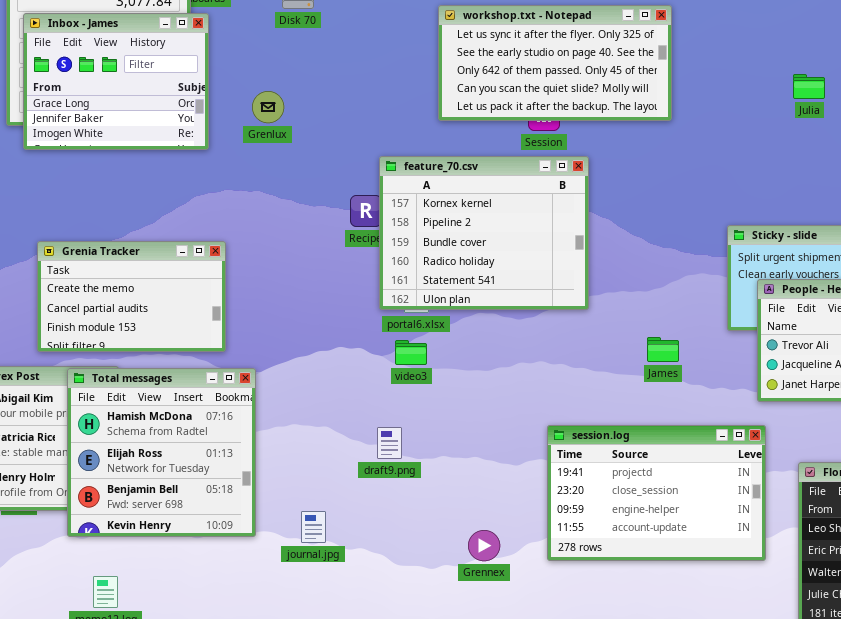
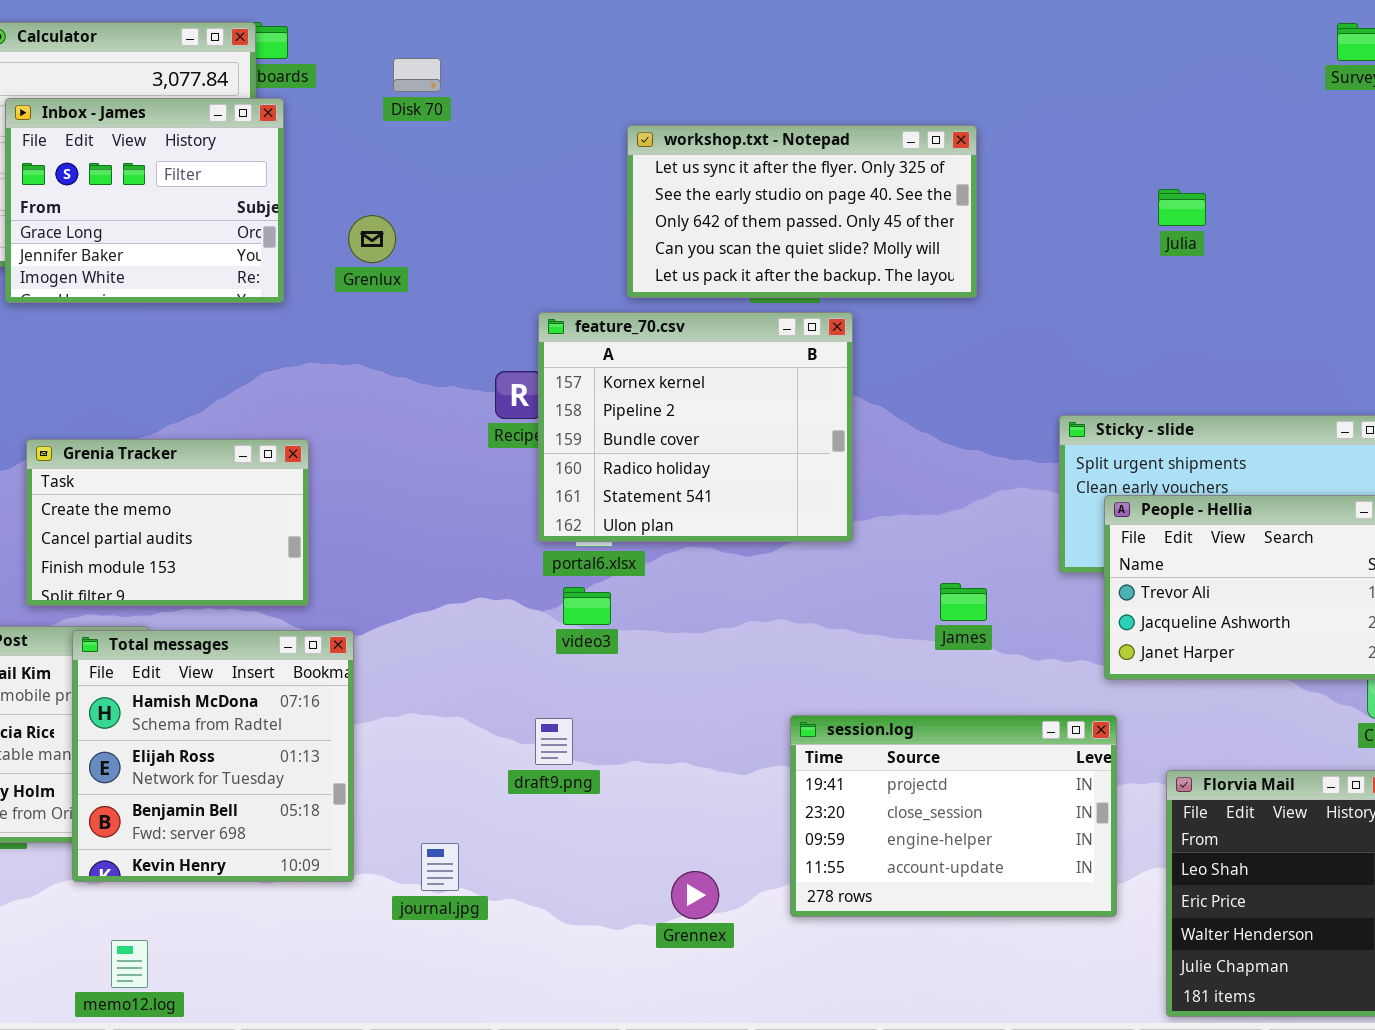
workshop.txt - Notepad: [438,5,672,121] -> [627,125,977,298], moved

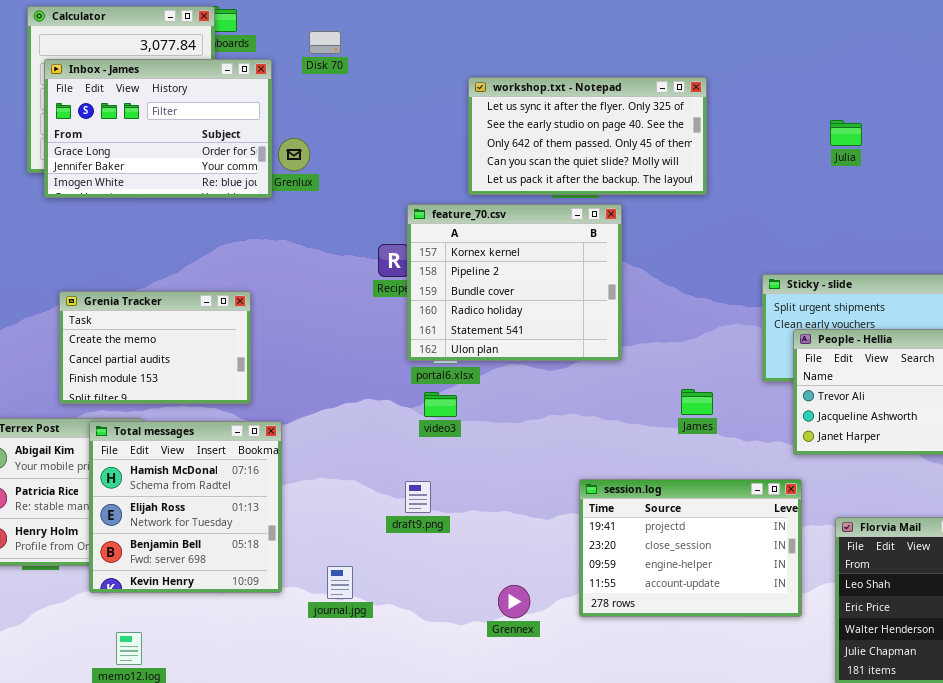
Inbox - James: [5,98,284,303] -> [44,59,272,198], resized

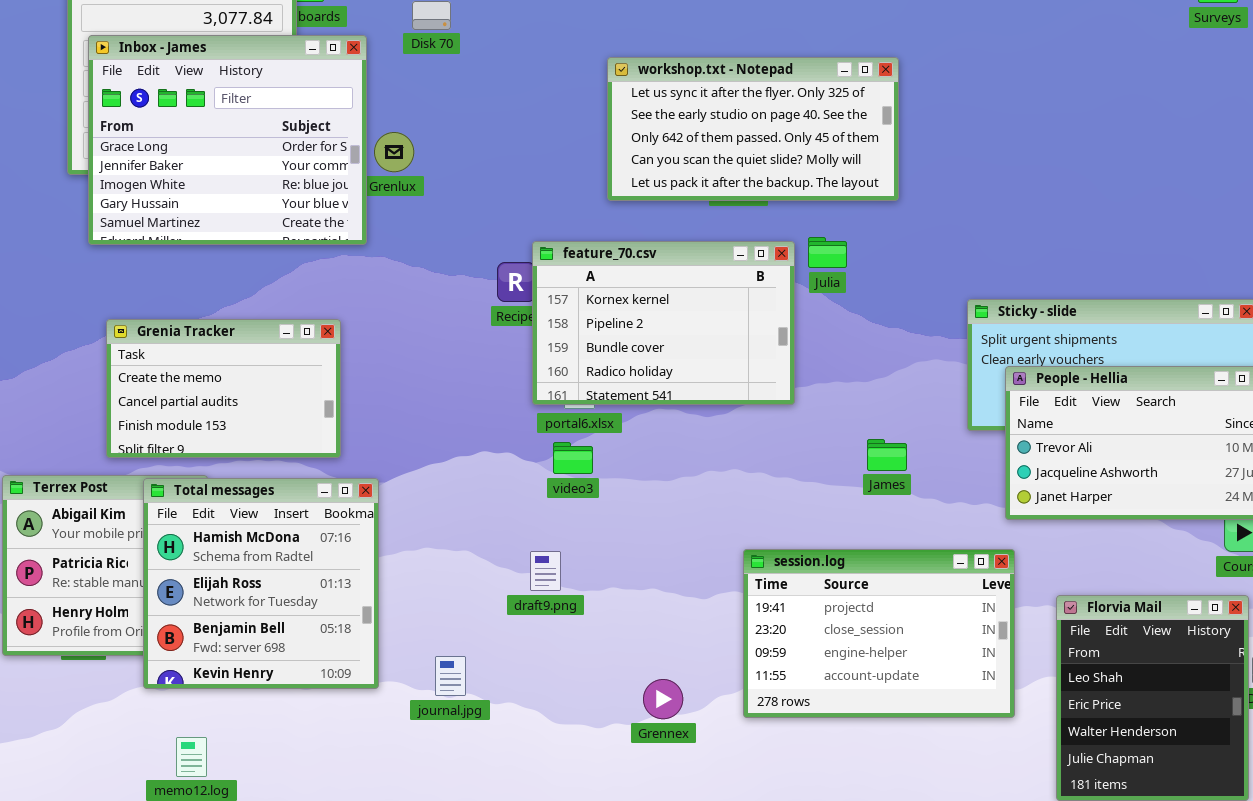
Inbox - James: [44,59,272,198] -> [88,35,367,245], resized
Julia: [830,120,862,146] -> [808,237,847,268], moved
feature_70.csv: [407,204,622,361] -> [532,241,795,405], resized

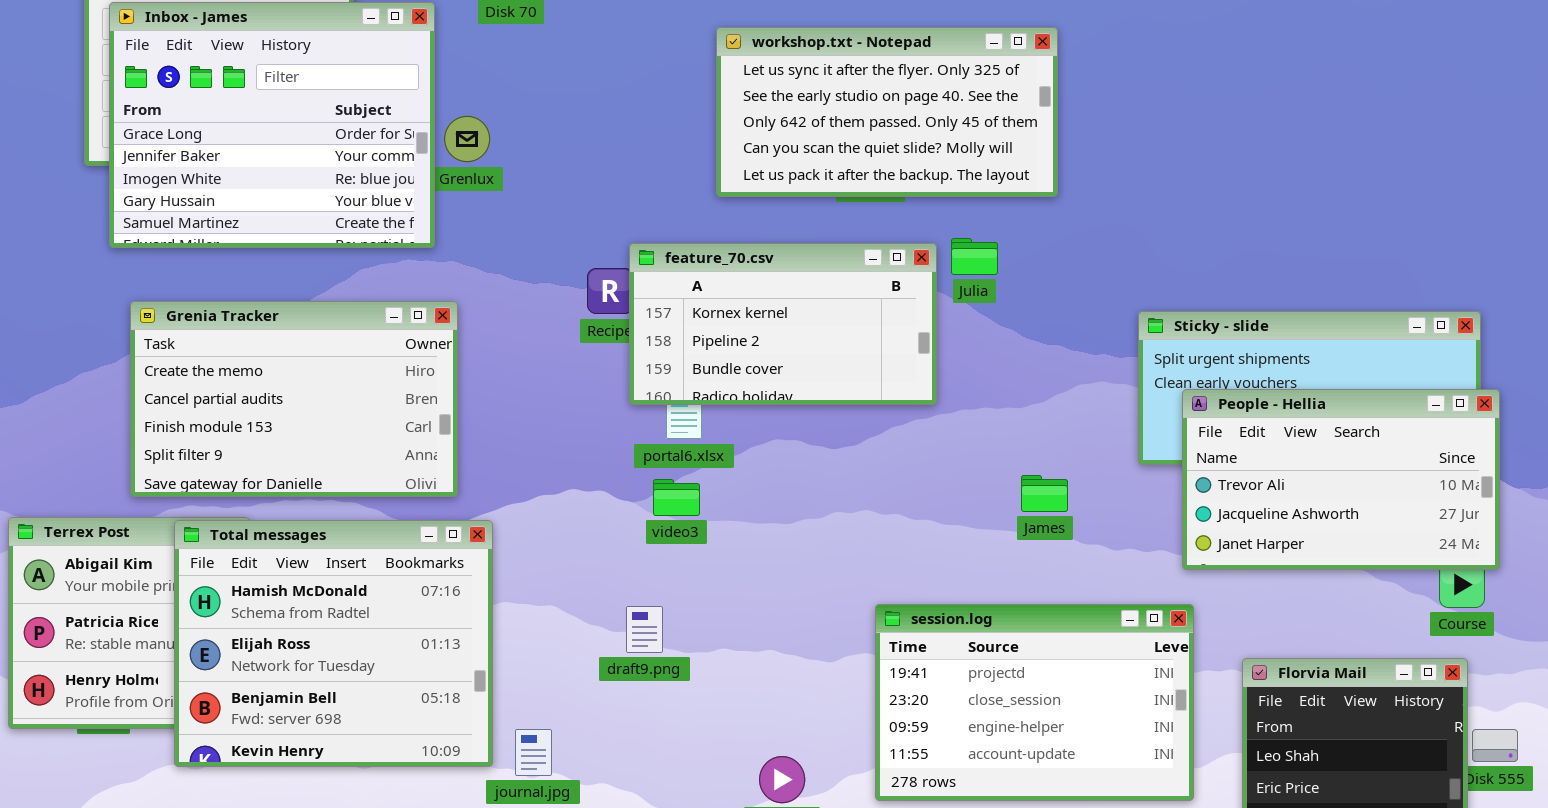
feature_70.csv: [532,241,795,405] -> [629,243,937,405], resized
Grenia Tracker: [106,319,341,458] -> [130,301,458,497], resized
Total messages: [143,478,379,689] -> [174,520,493,767], resized

